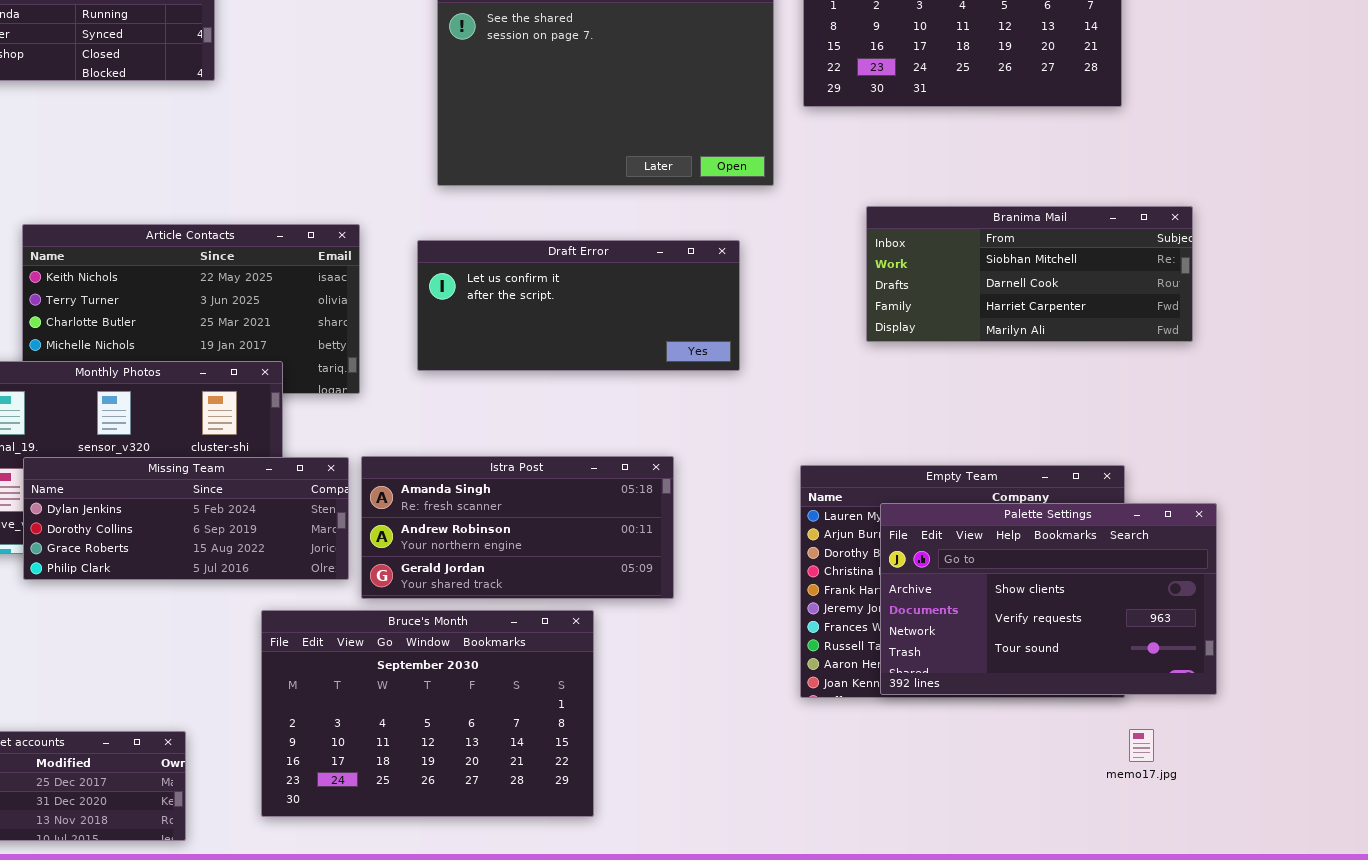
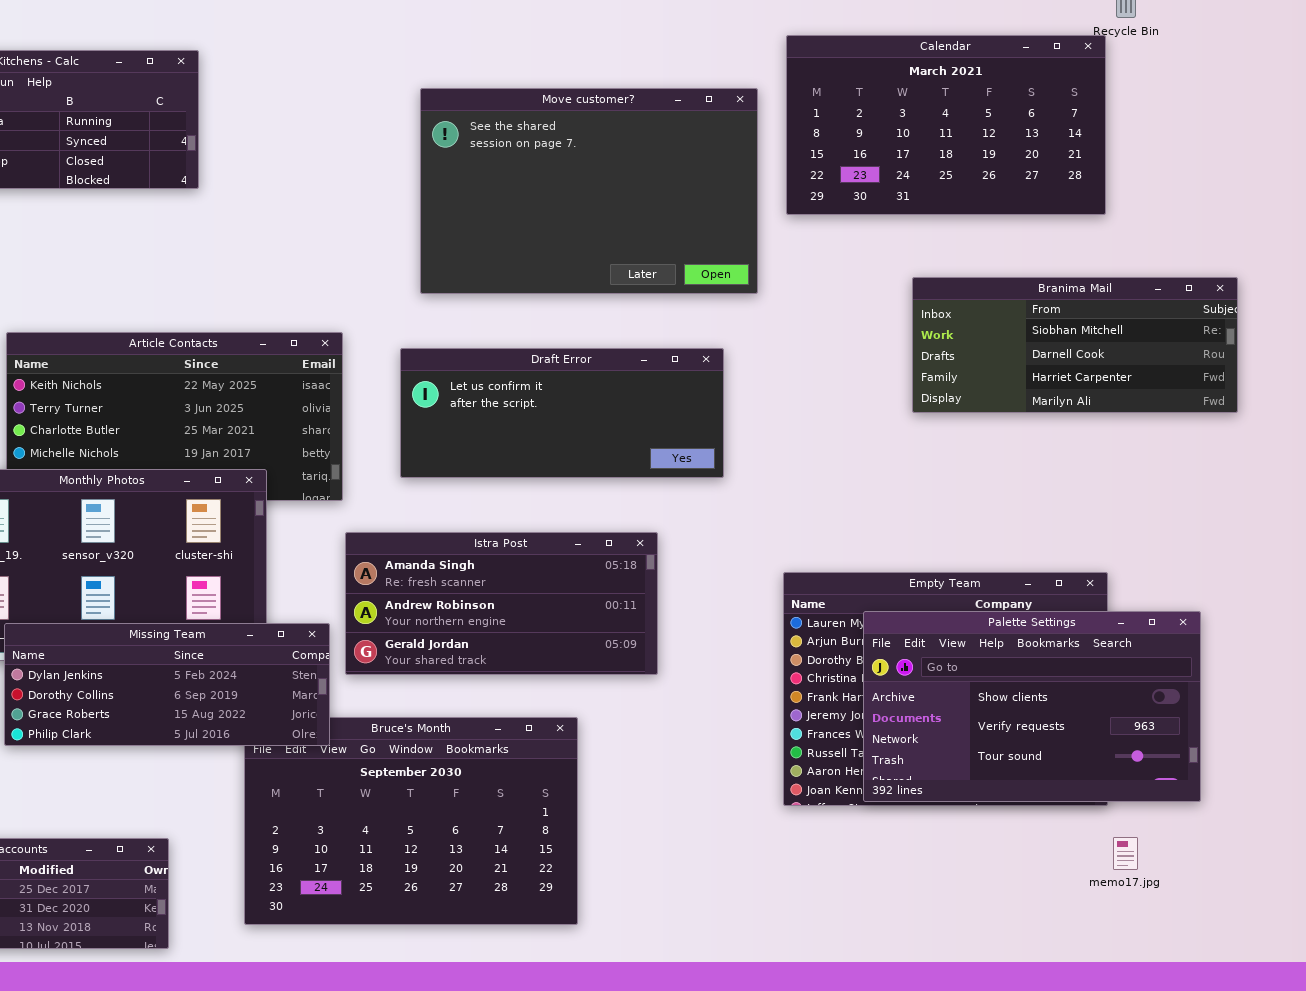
Branima Mail: [866,206,1193,342] -> [912,277,1238,413], moved
Istra Post: [361,456,674,599] -> [345,532,658,675], moved
Missing Team: [23,457,349,580] -> [4,623,330,746], moved

